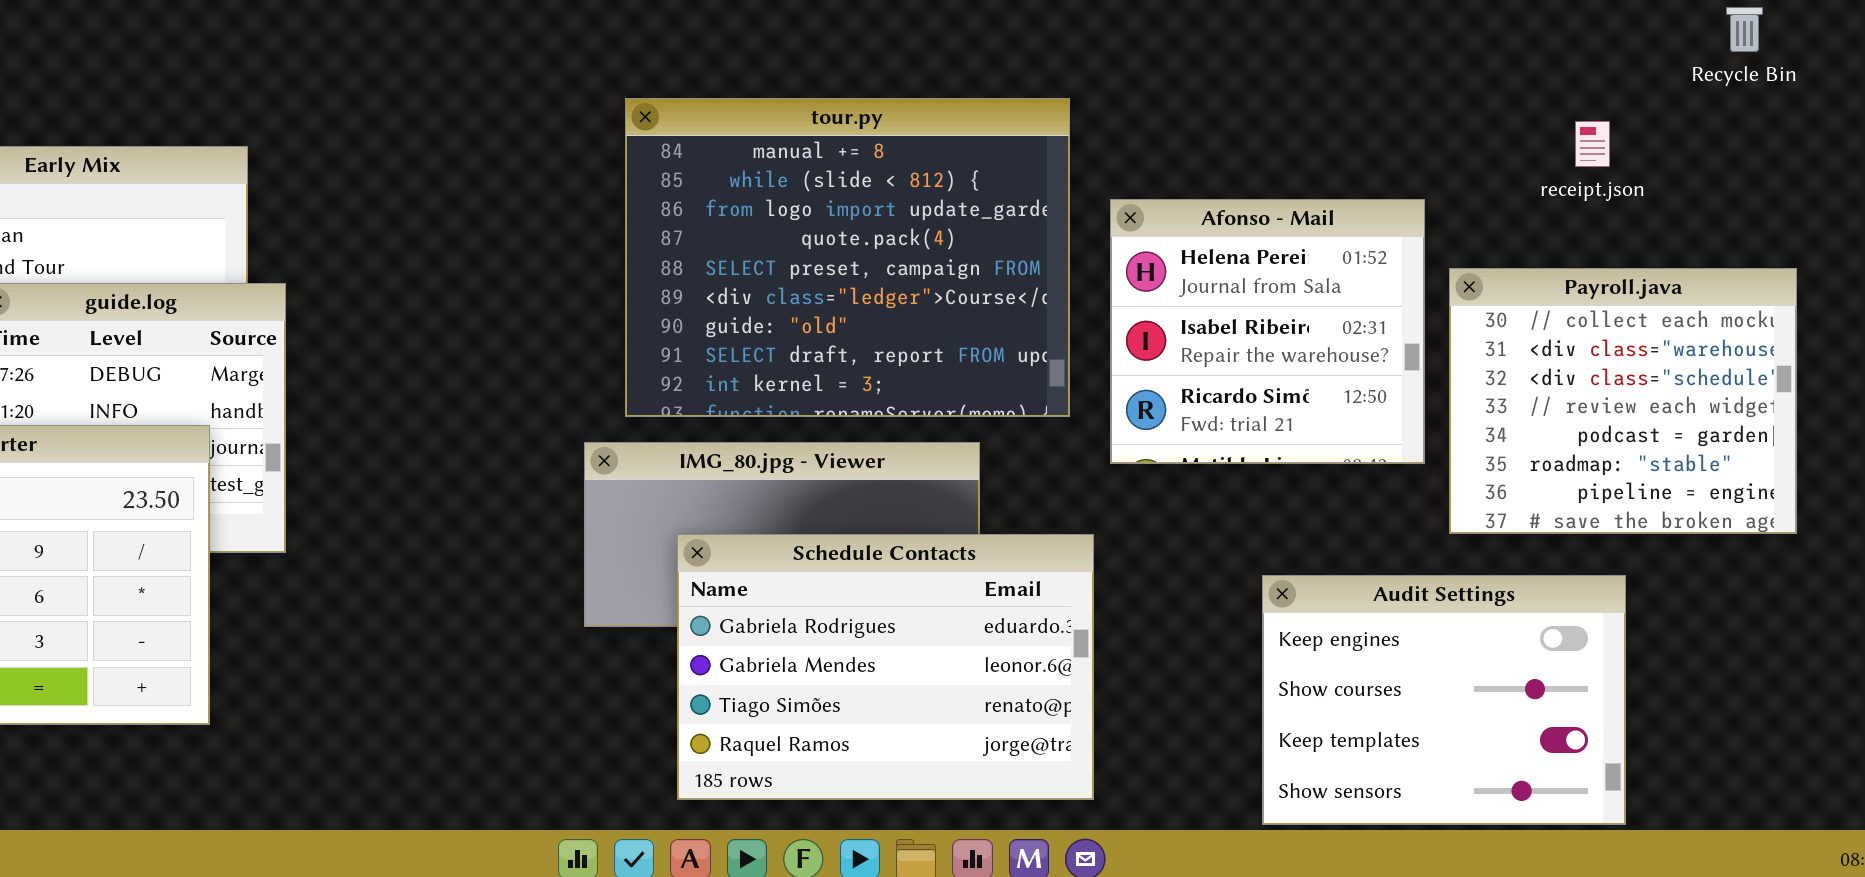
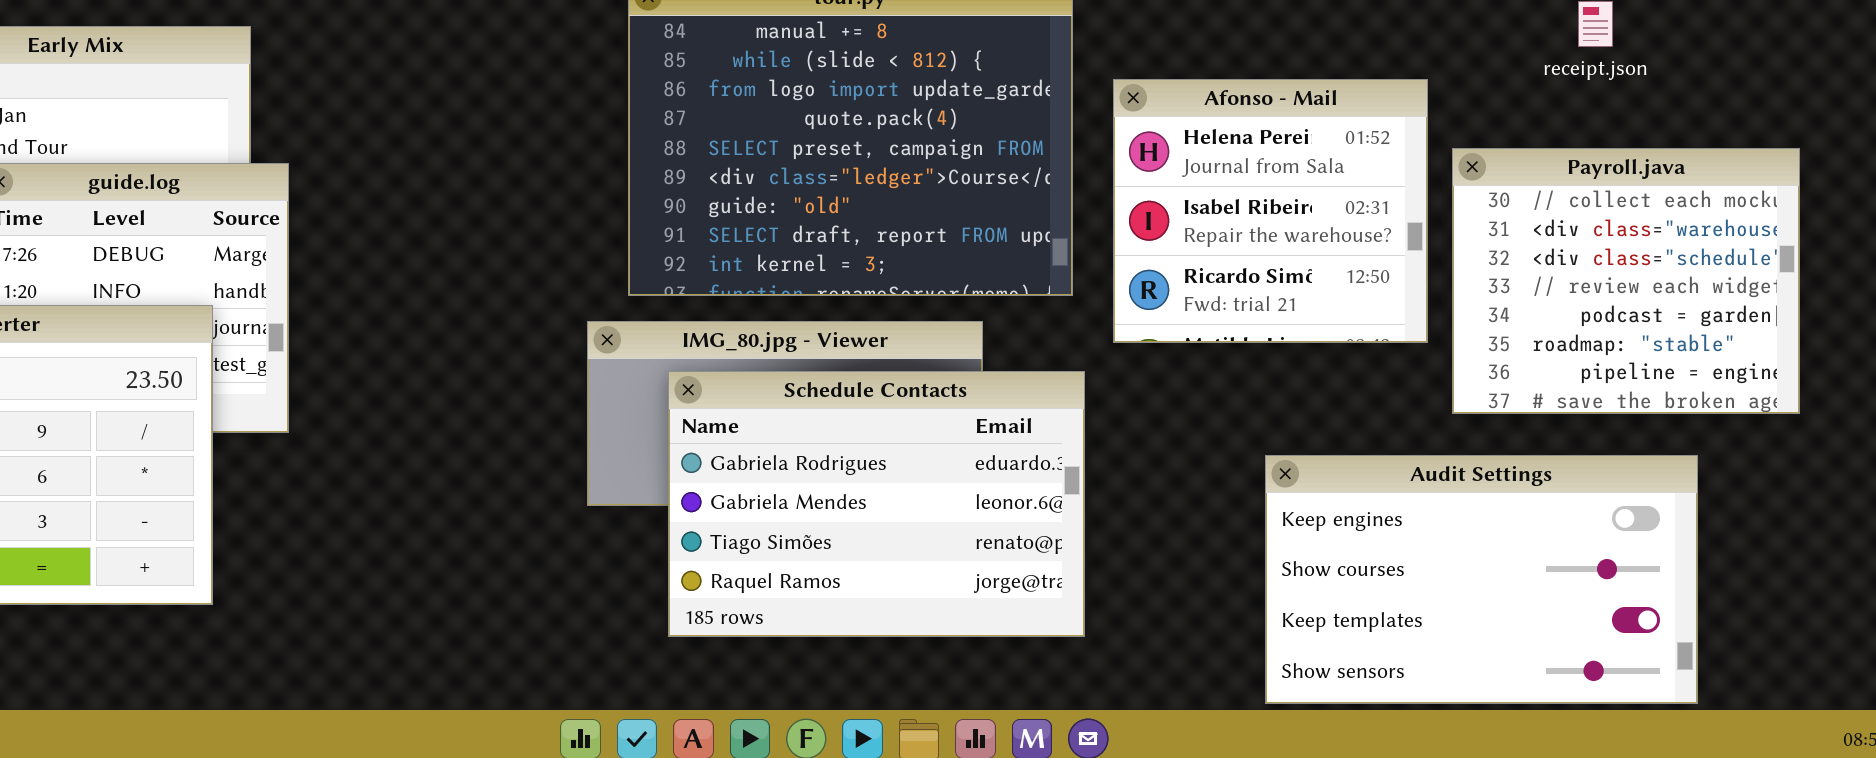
Schedule Contacts: [677,534,1094,800] -> [668,371,1085,637], moved
Audit Settings: [1262,575,1626,825] -> [1265,455,1698,704], resized

